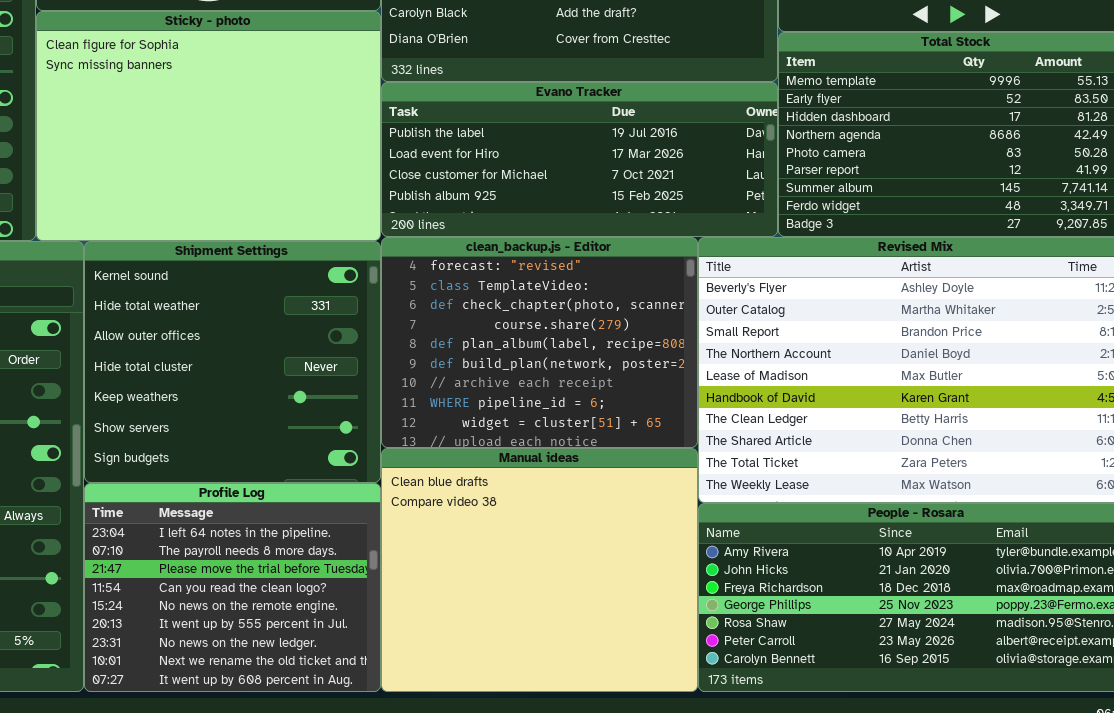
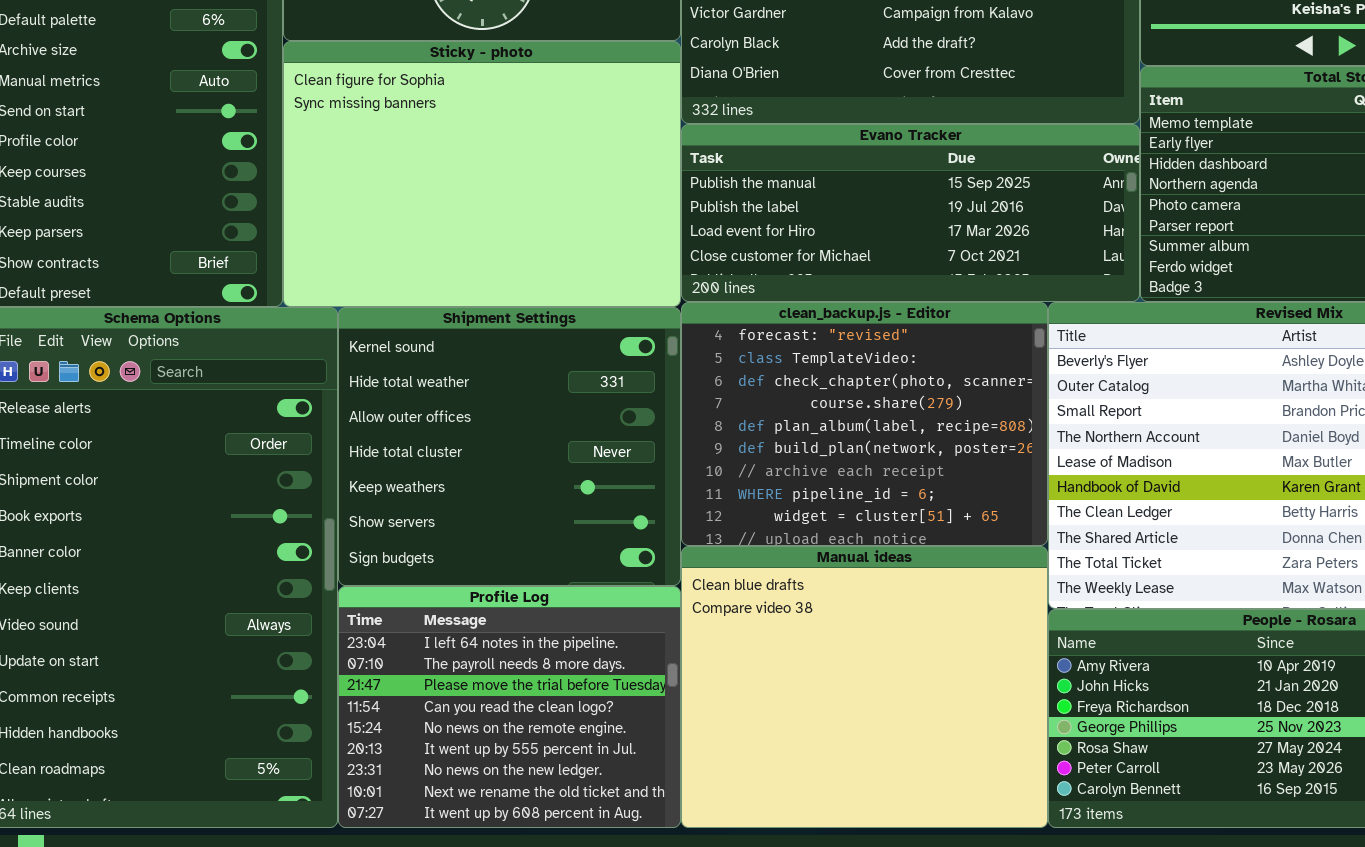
Evano Tracker: [381,82,778,237] -> [681,124,1140,302], scrolled up 1 row

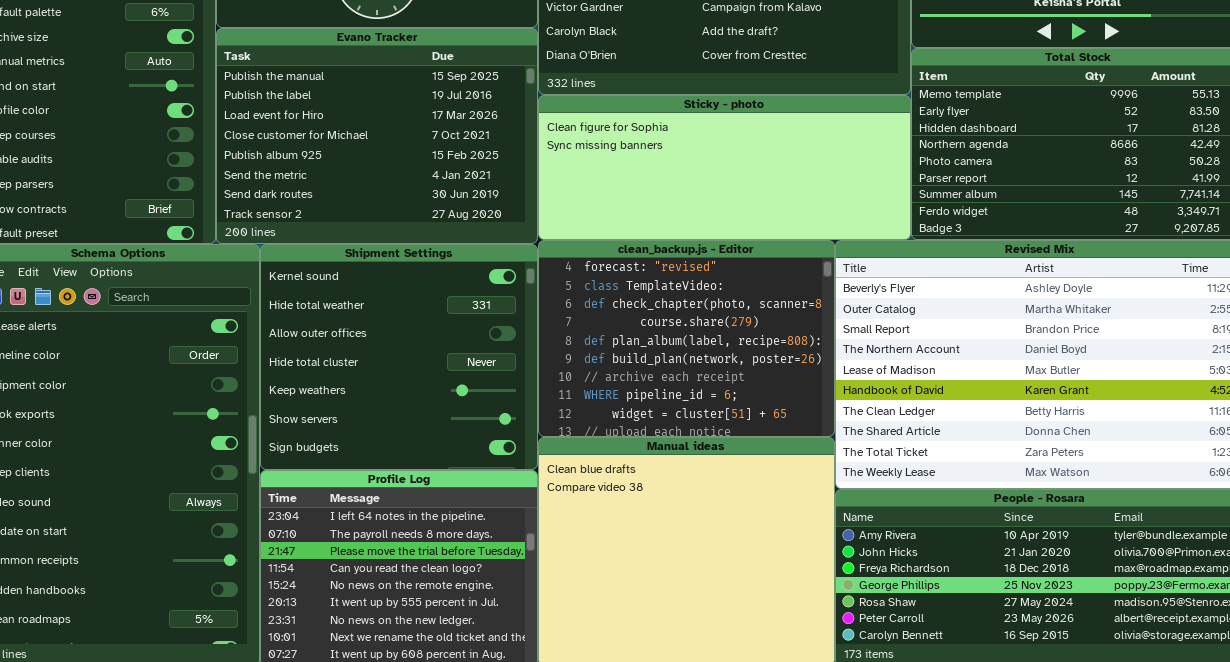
Sticky - photo: [283,41,681,307] -> [538,95,911,240], moved, resized
Evano Tracker: [681,124,1140,302] -> [216,28,538,244], moved, resized

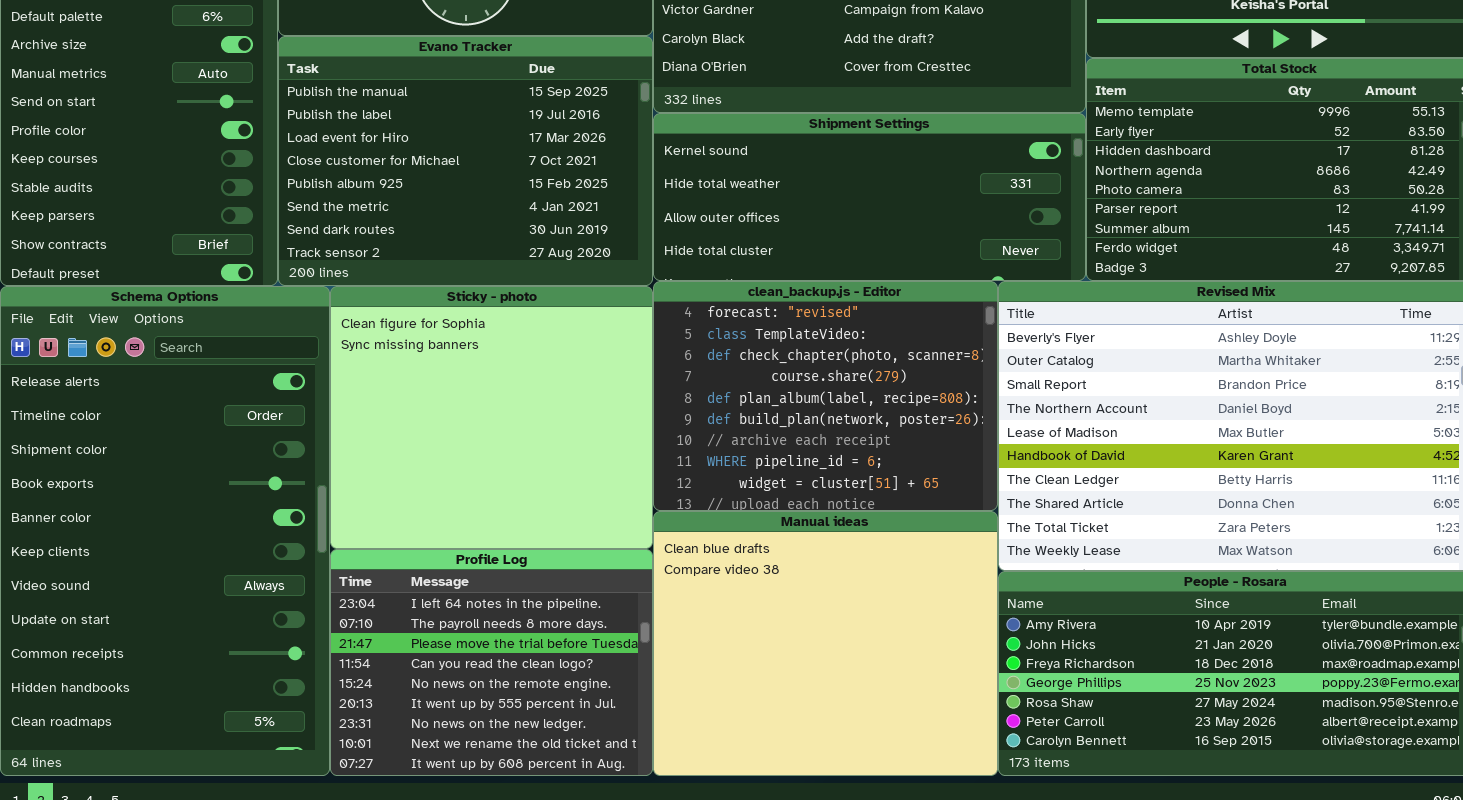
Sticky - photo: [538,95,911,240] -> [330,286,653,549], moved, resized
Shipment Settings: [260,244,538,470] -> [653,113,1086,281], moved, resized

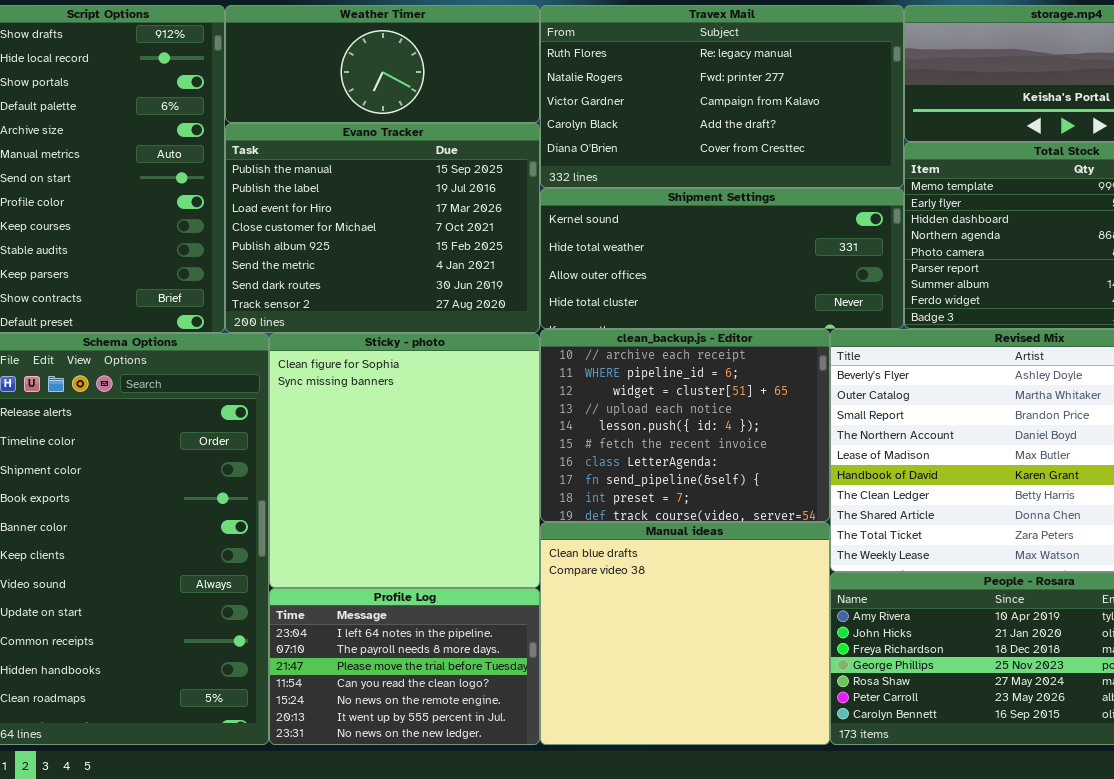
clean_backup.js - Editor: [653,281,998,511] -> [540,329,830,522], scrolled down 6 rows
Sticky - photo: [330,286,653,549] -> [269,333,540,588], resized
Profile Log: [330,549,653,776] -> [269,588,540,745], resized

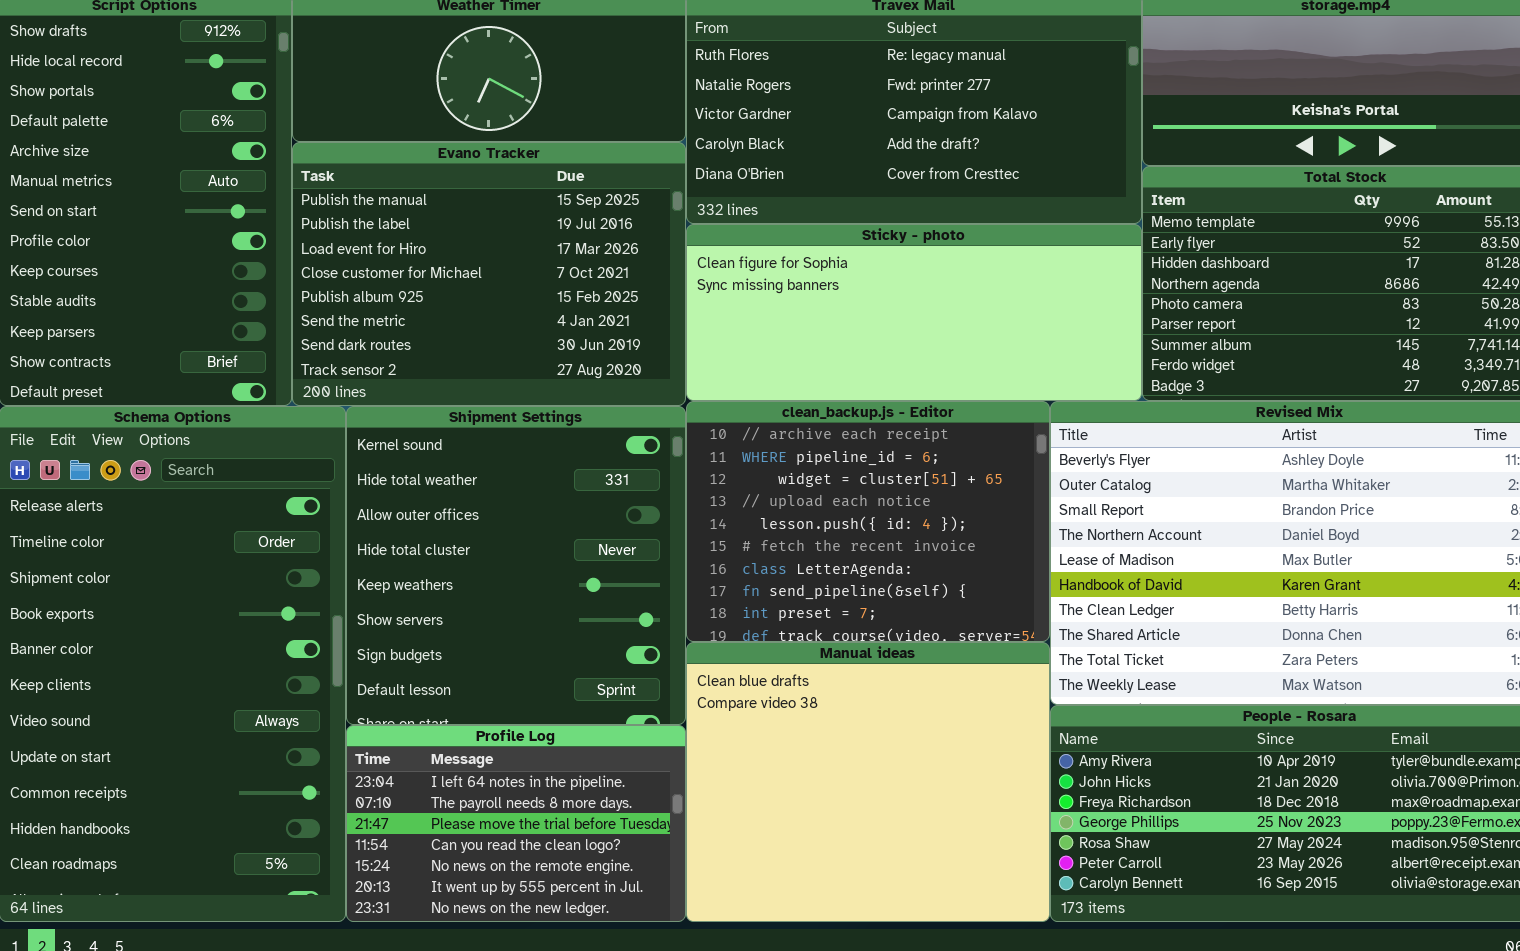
Shipment Settings: [540,188,904,329] -> [346,406,686,725], moved, resized
Sticky - photo: [269,333,540,588] -> [686,224,1142,401], moved, resized

